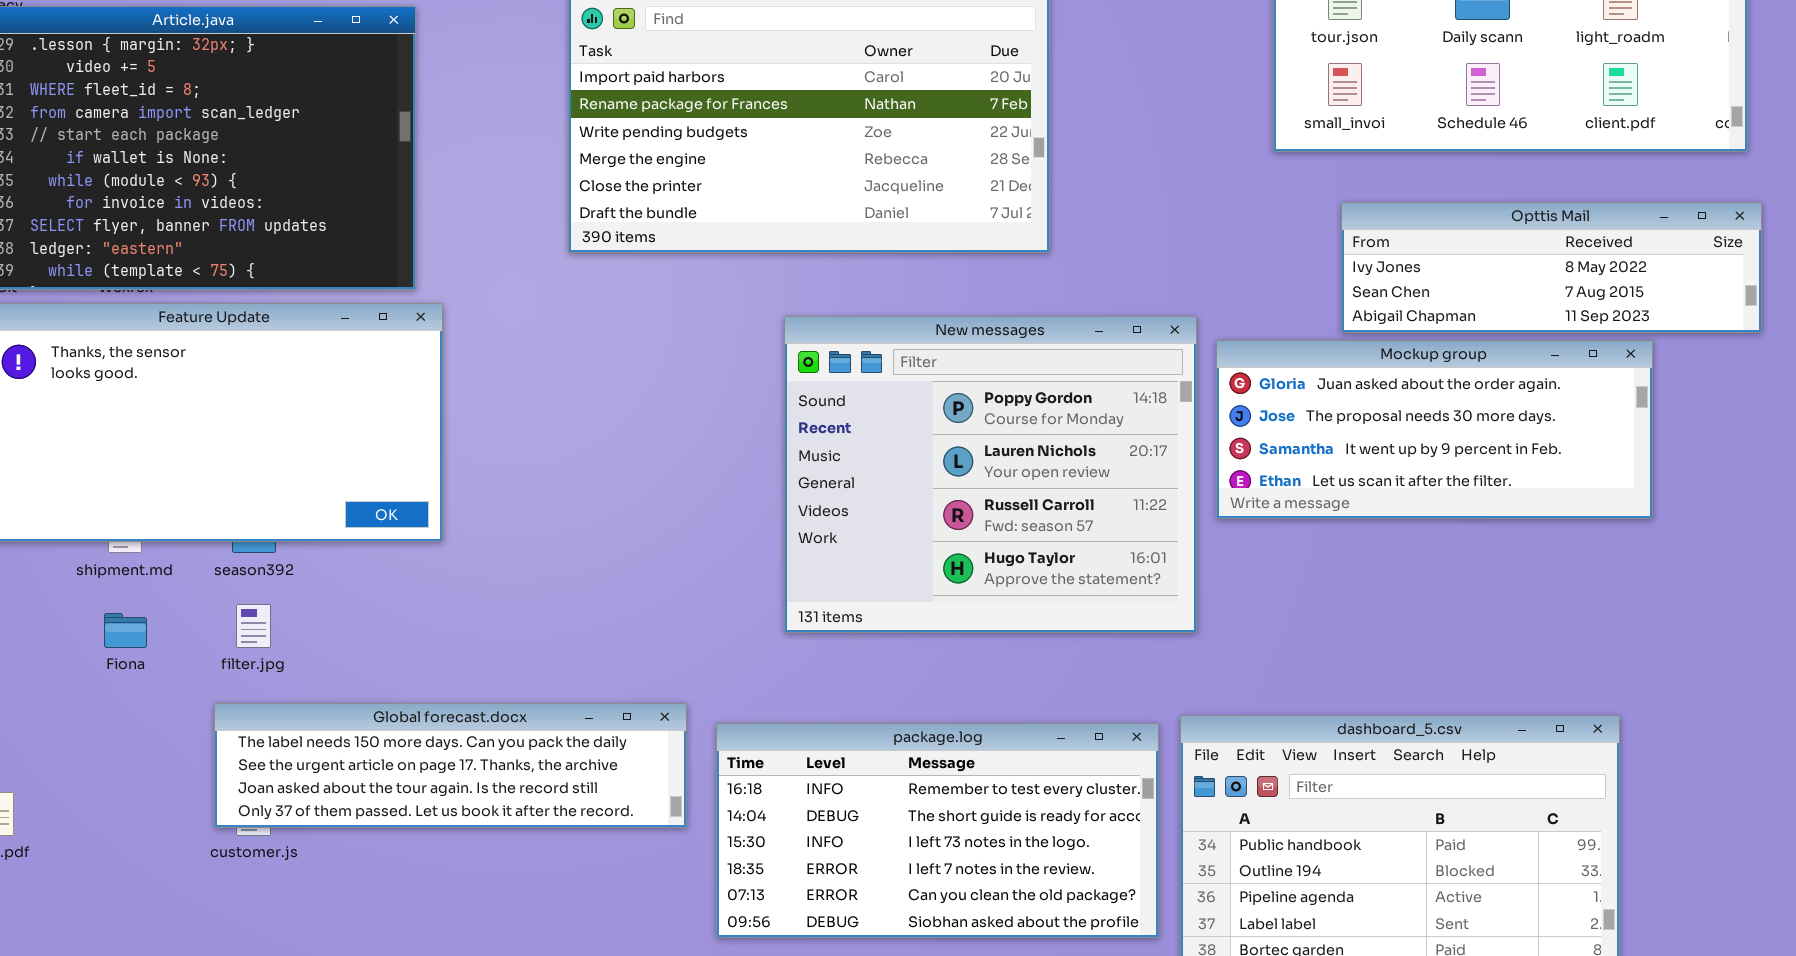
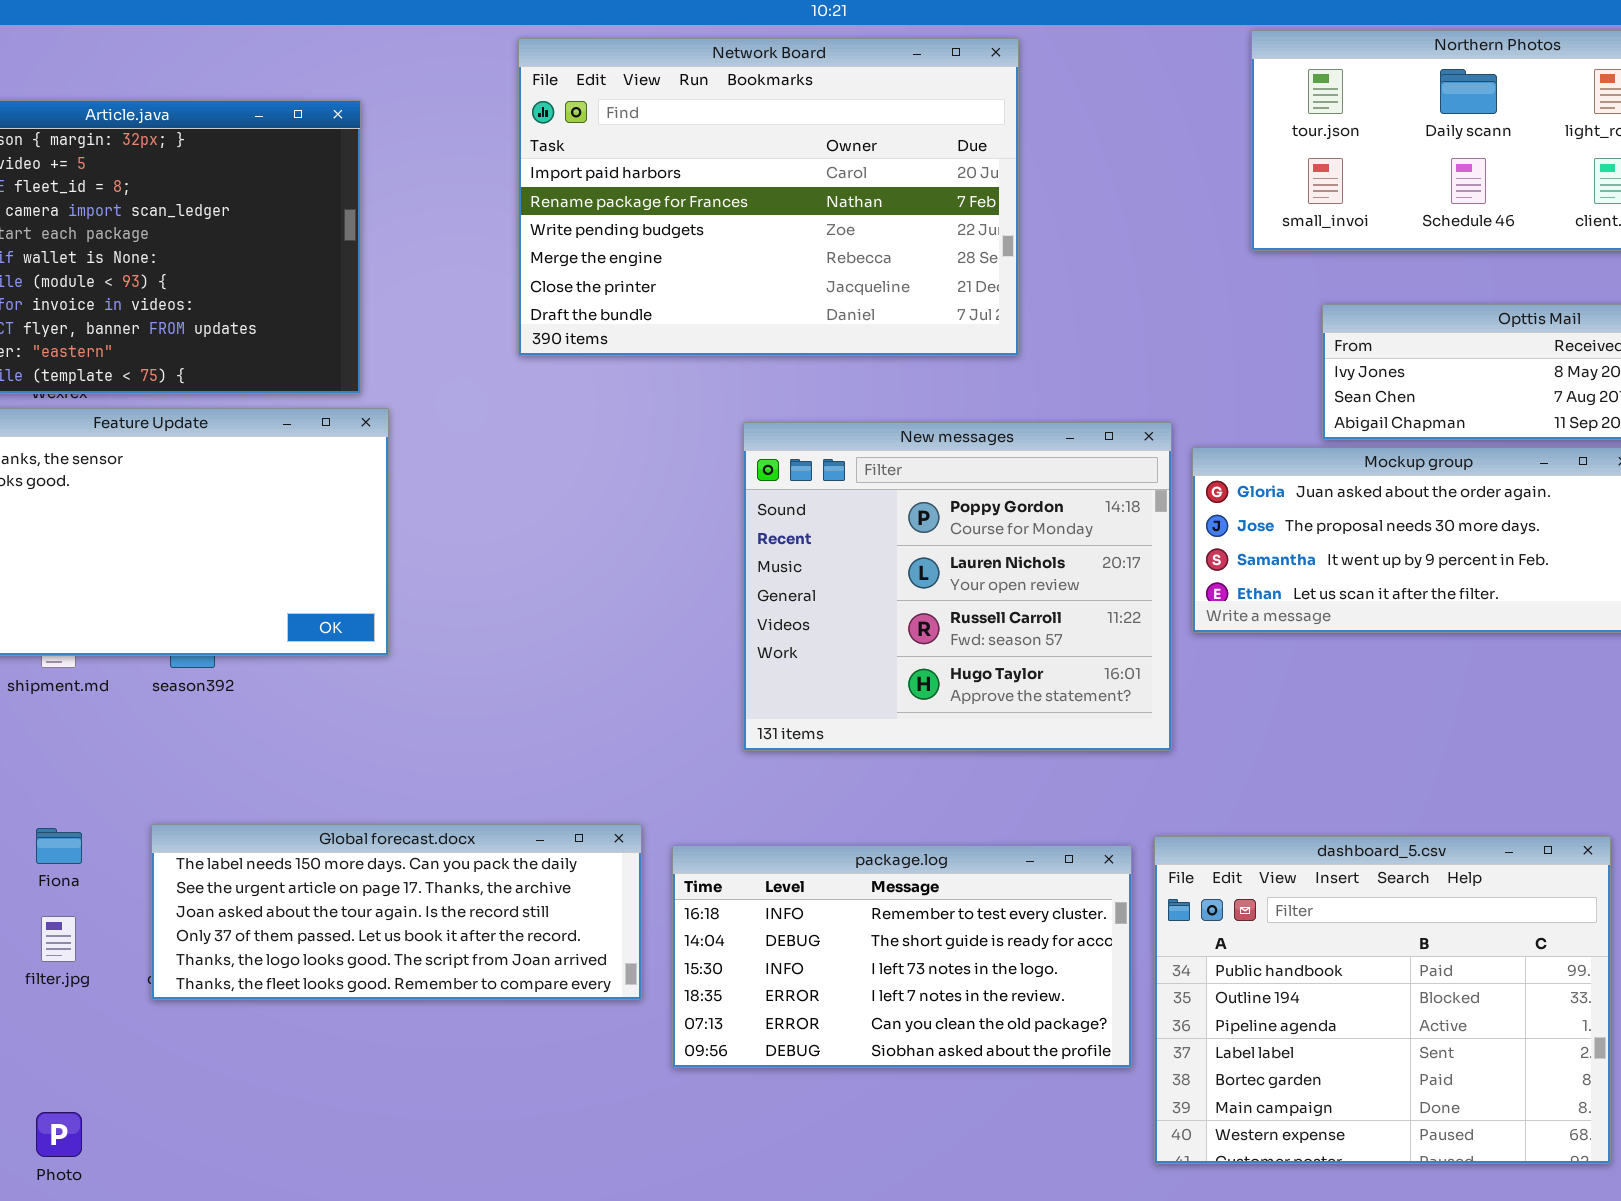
filter.jpg: [236,604,271,648] -> [41,916,76,962], moved
Fiona: [104,613,147,648] -> [36,828,82,864], moved
Global forecast.docx: [214,703,687,828] -> [151,824,642,1000], resized

